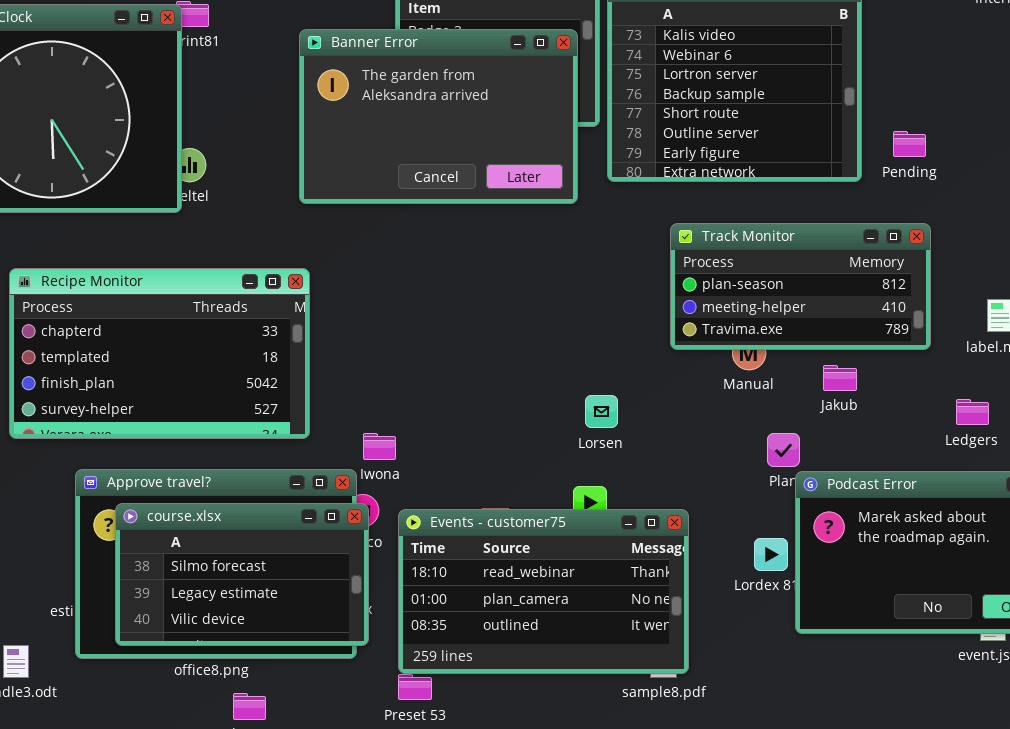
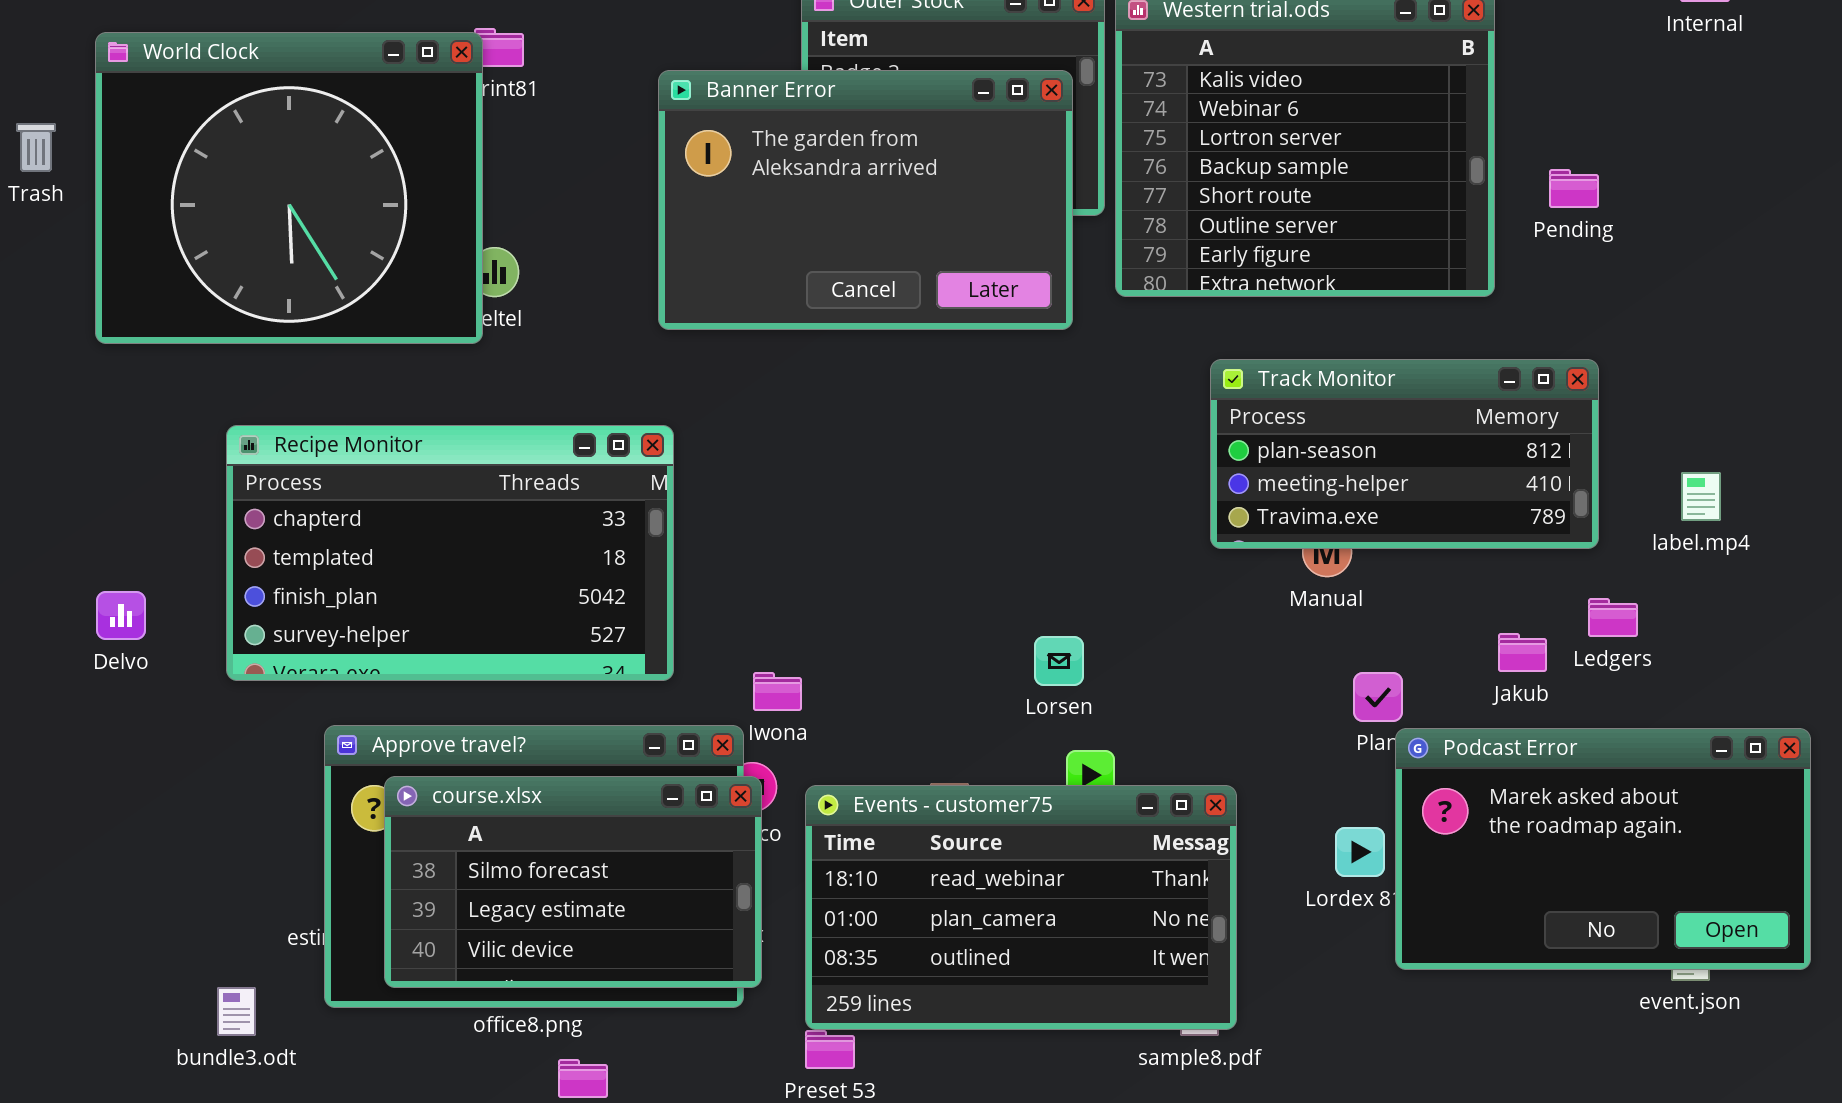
Pending: [893,131,926,157] -> [1549,169,1599,208], moved
Jakub: [823,365,857,391] -> [1498,633,1547,672], moved
Lorsen: [585,395,618,428] -> [1034,636,1084,686], moved
Ledgers: [956,399,989,425] -> [1588,598,1638,637], moved

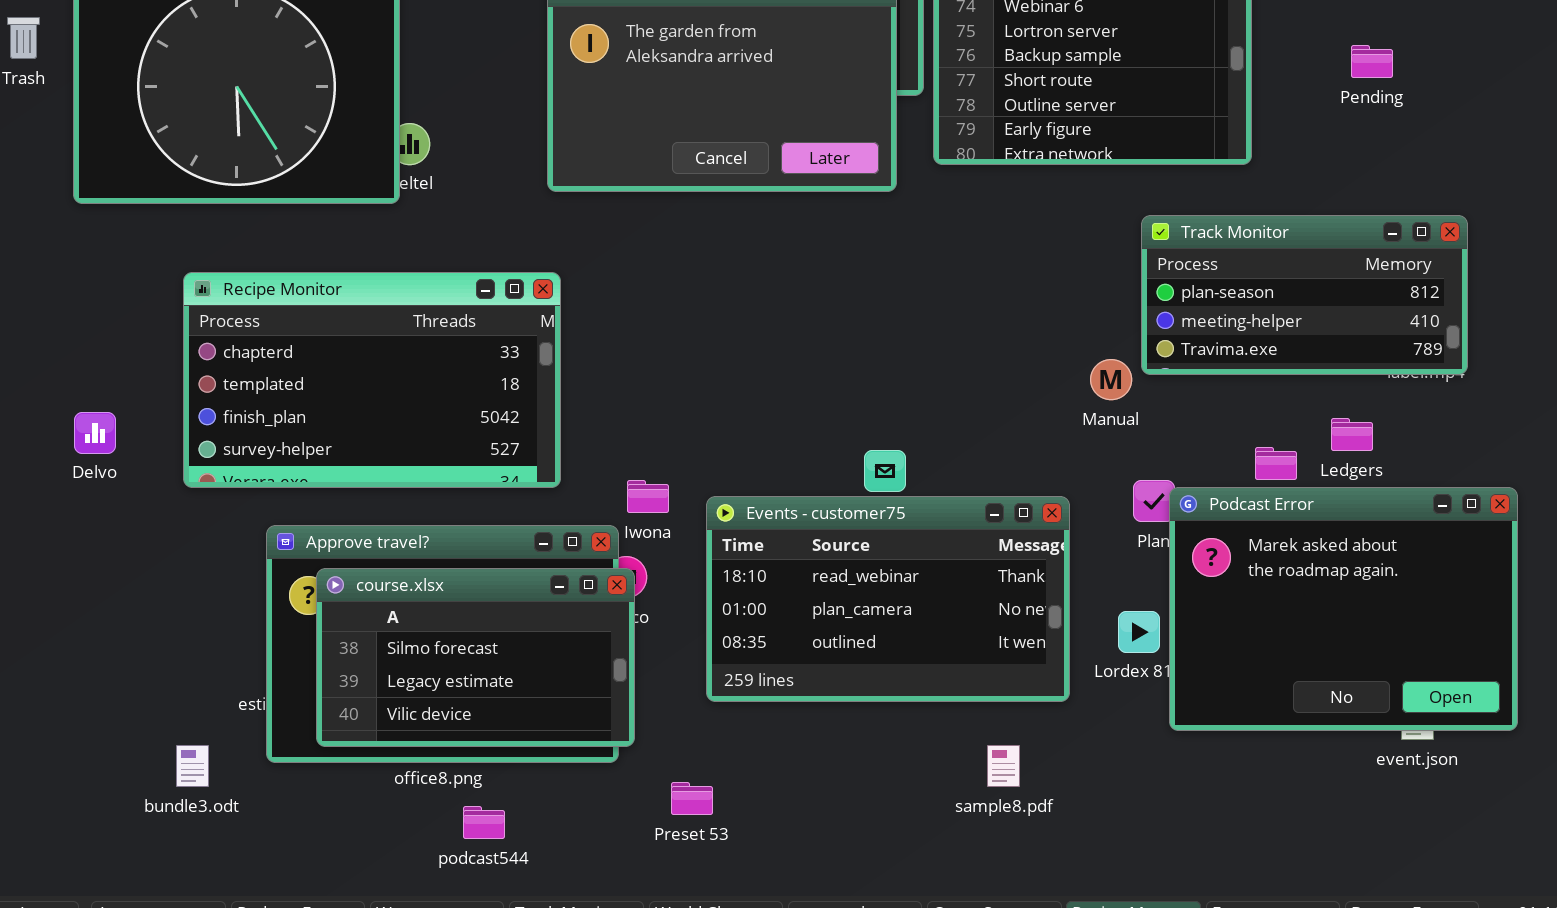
Pending: [1549,169,1599,208] -> [1351,45,1393,78], moved
Track Monitor: [1210,359,1599,549] -> [1141,215,1468,375], moved
Podcast Error: [1395,728,1811,970] -> [1169,487,1518,731], resized
Events - customer75: [805,785,1237,1030] -> [706,496,1070,702], moved

